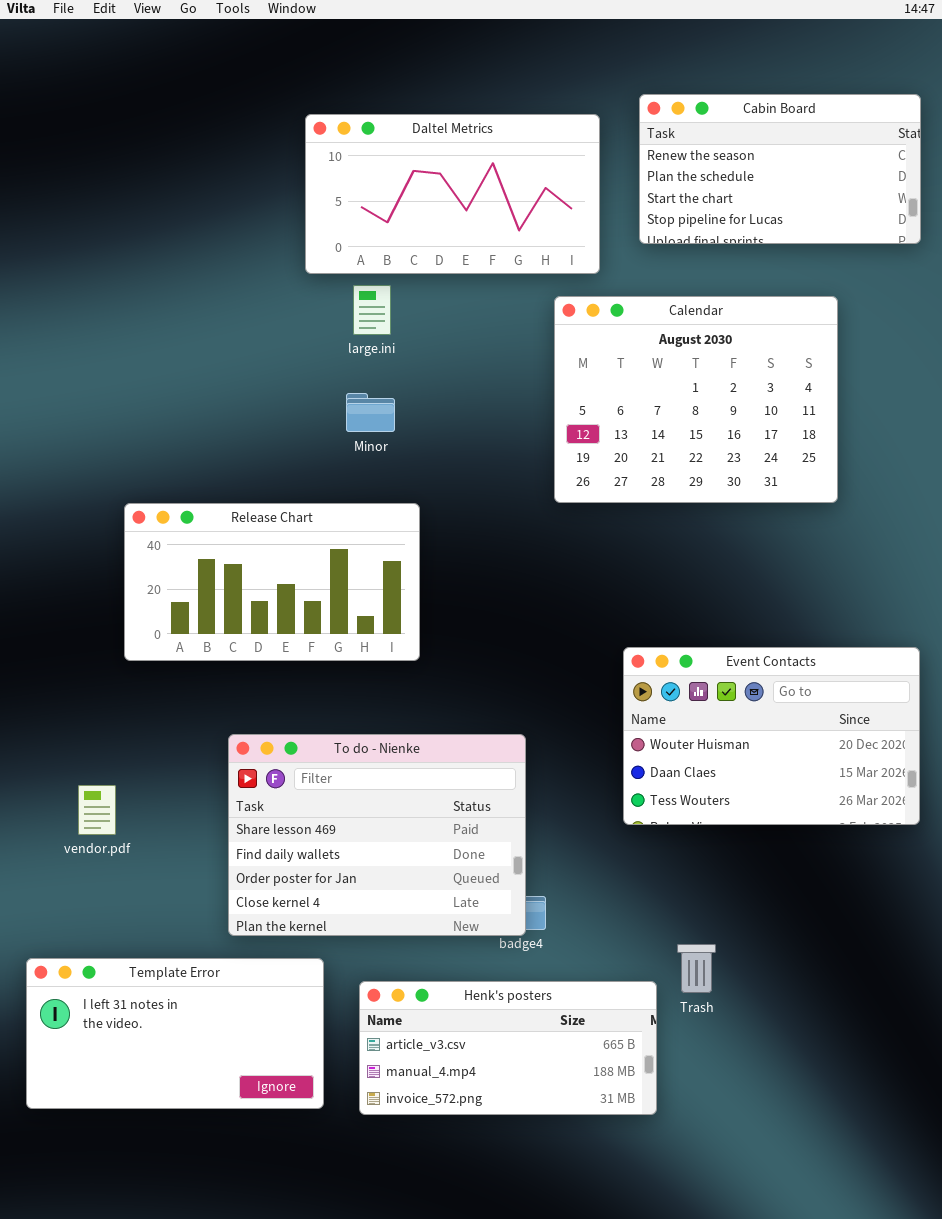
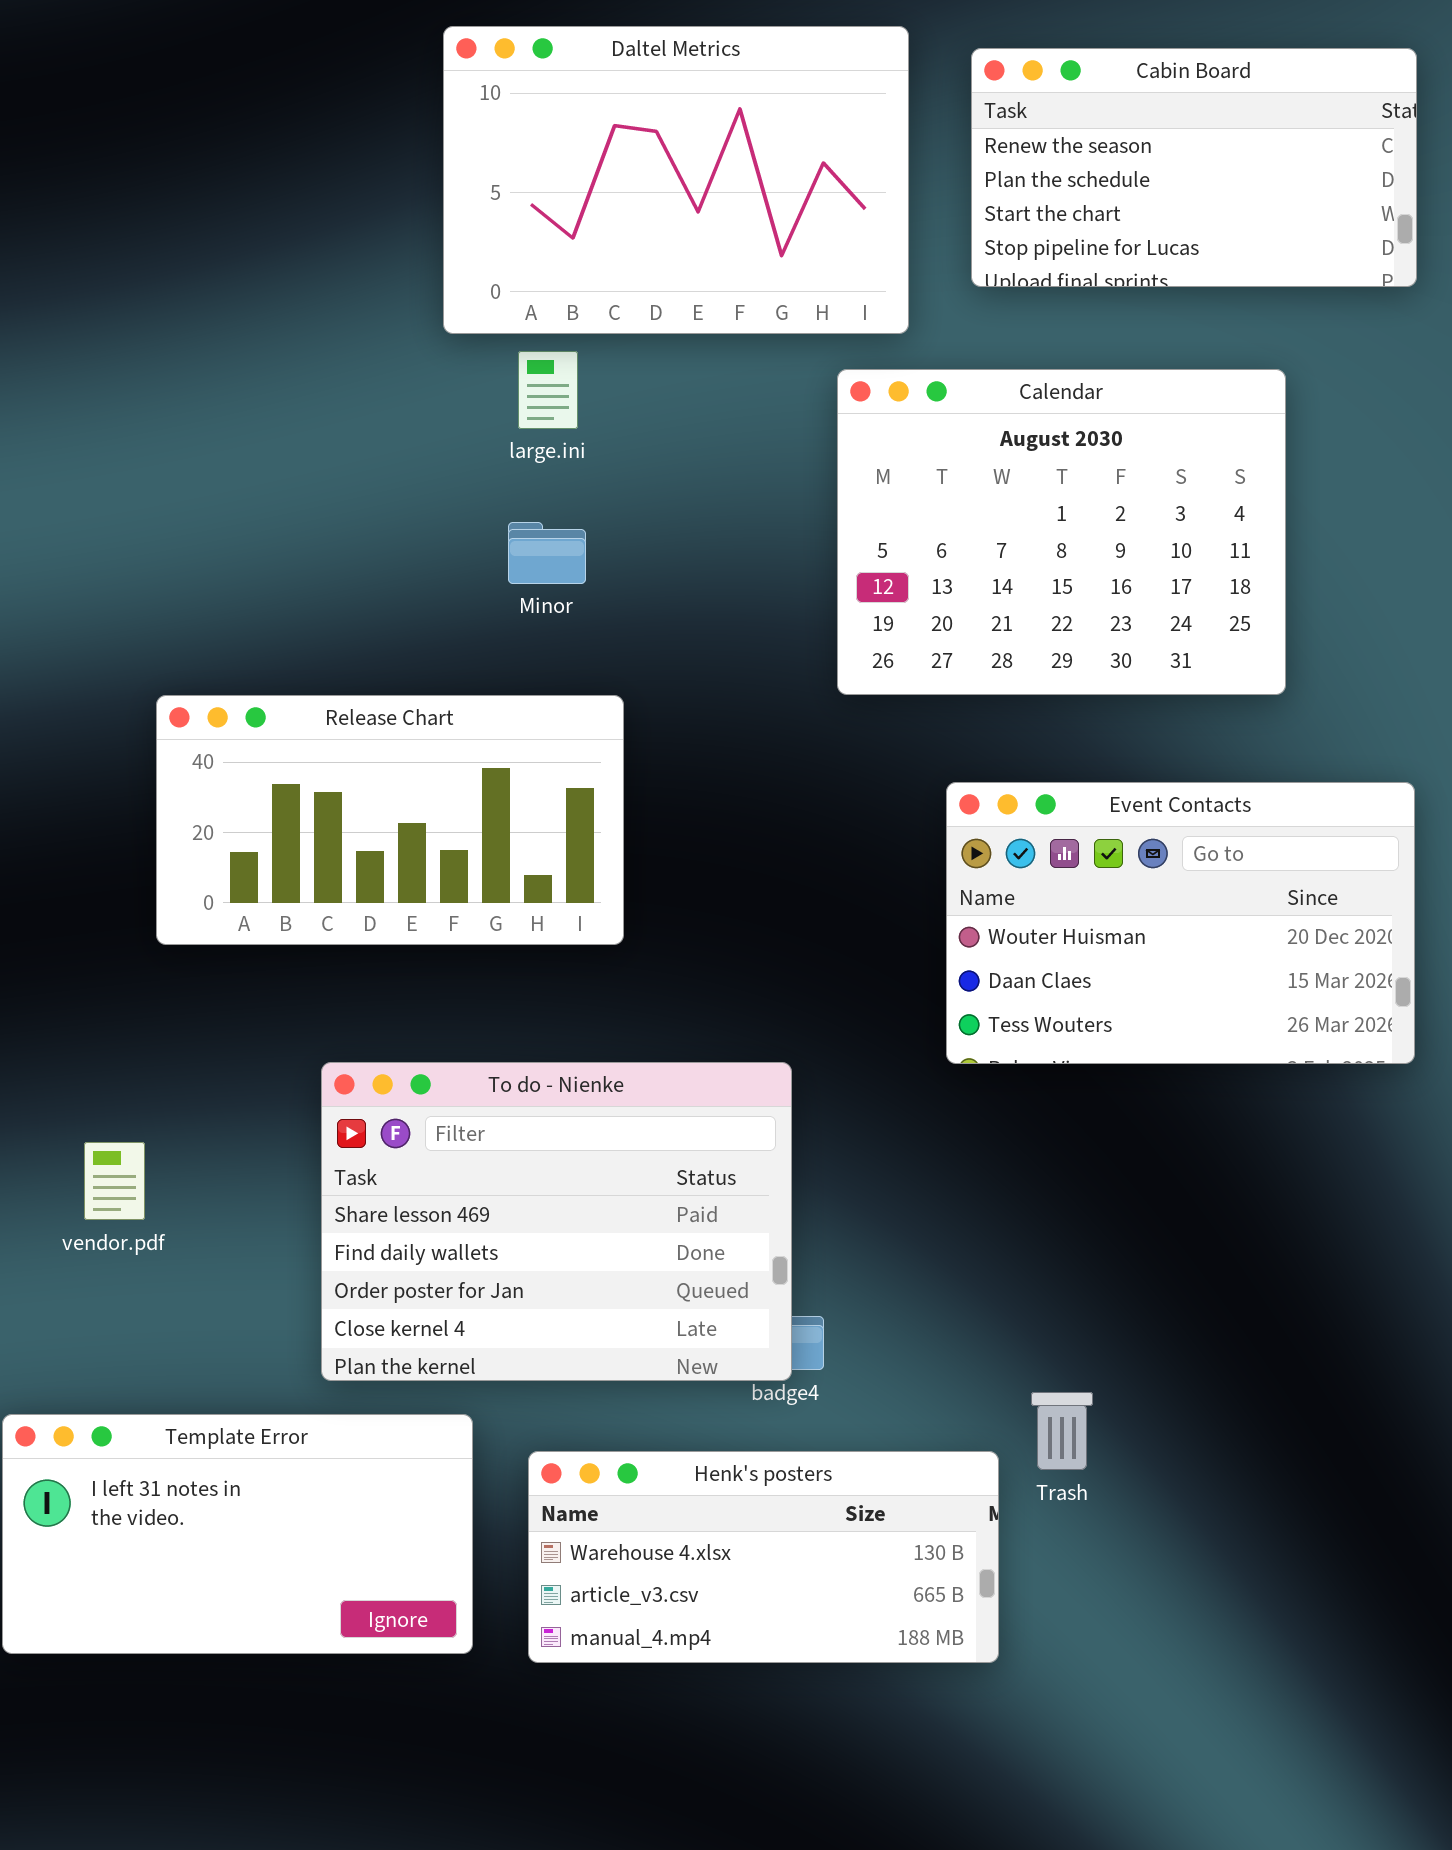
Daltel Metrics: [305,114,600,274] -> [443,26,909,334], resized
Event Contacts: [623,647,920,825] -> [946,782,1415,1064], moved
Henk's posters: [359,981,657,1115] -> [528,1451,999,1663], scrolled up 1 row

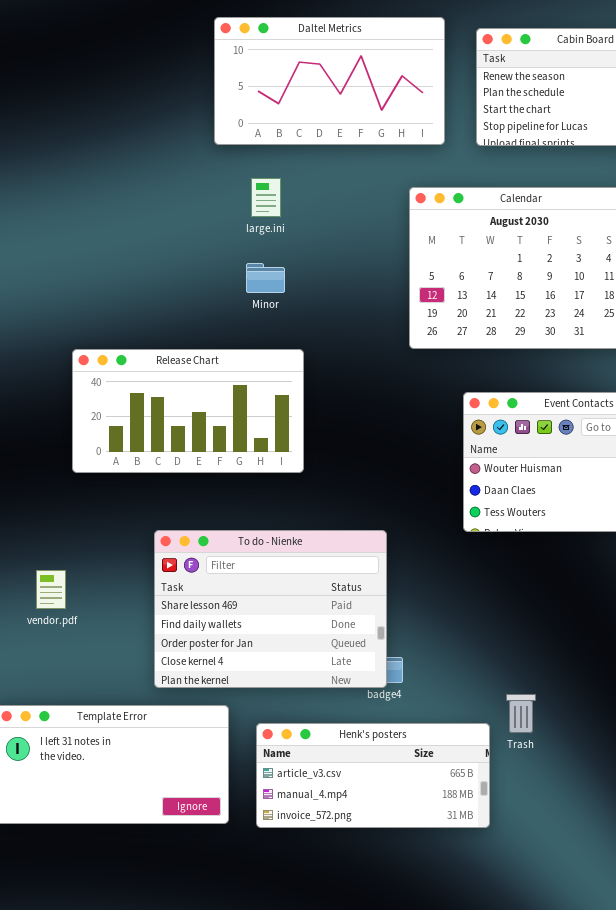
Daltel Metrics: [443,26,909,334] -> [214,17,445,145], resized
Henk's posters: [528,1451,999,1663] -> [256,723,490,828], scrolled down 1 row

